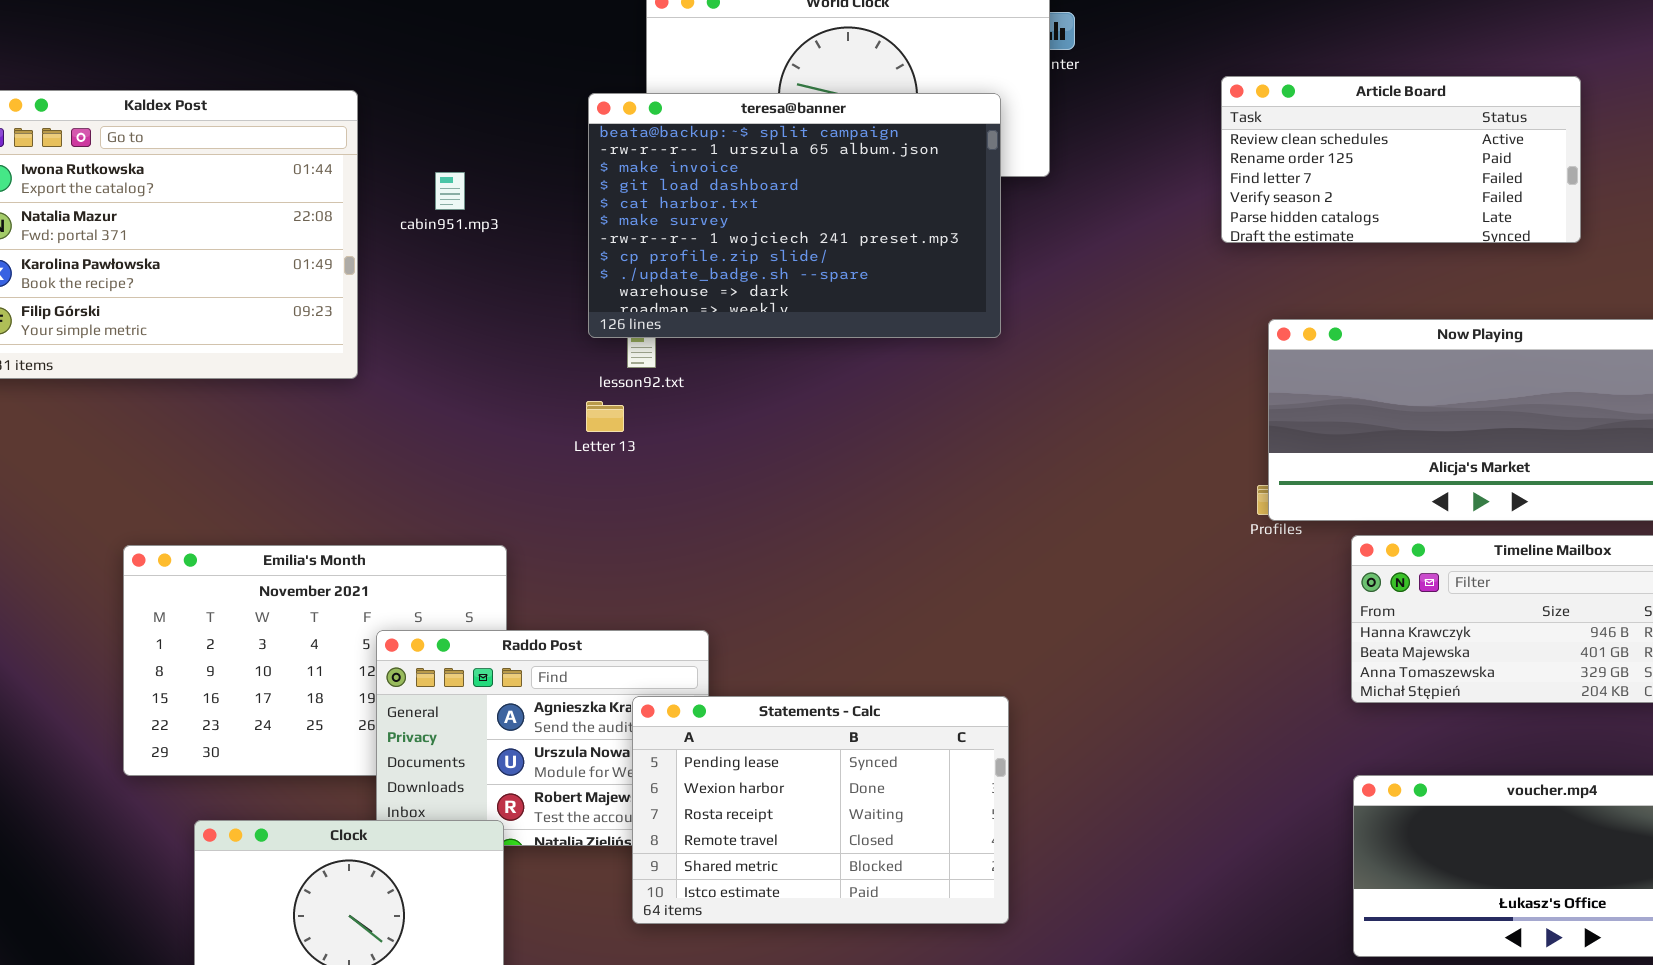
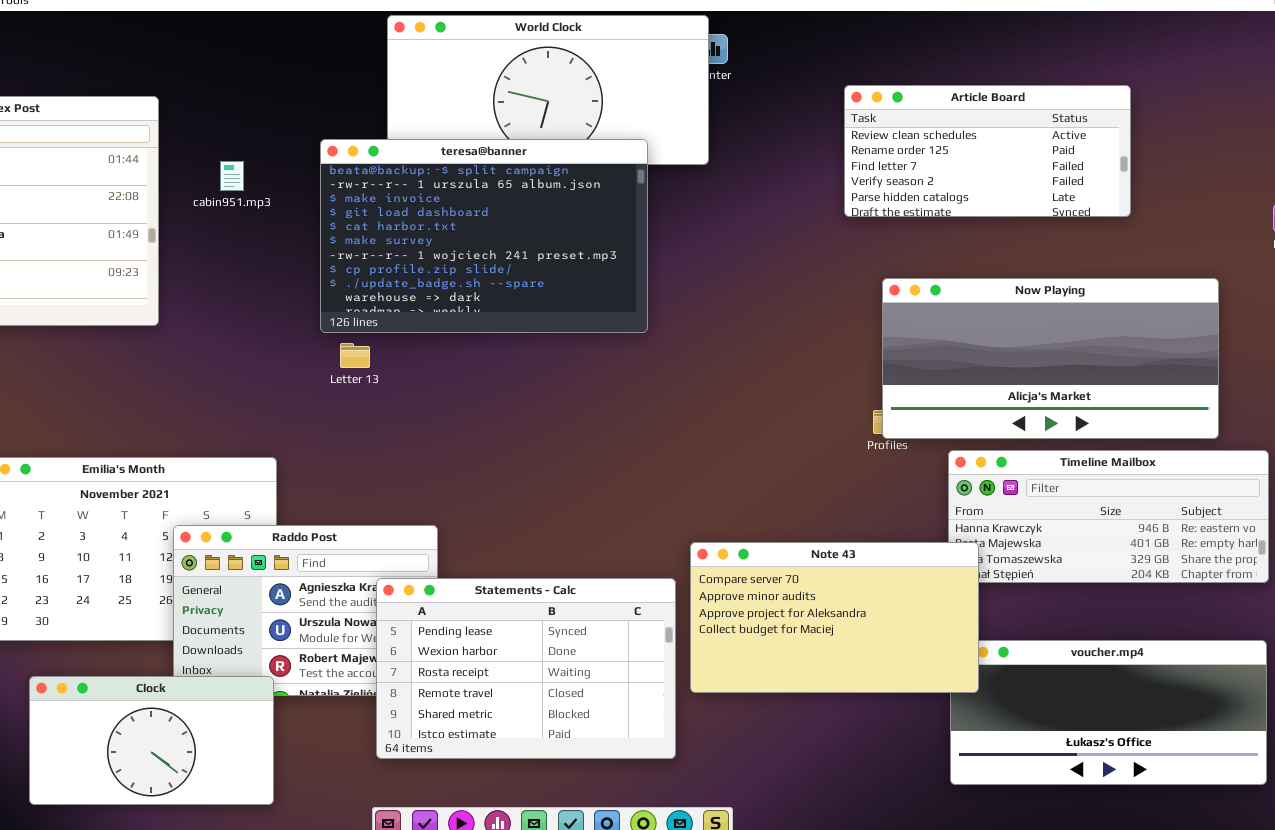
teresa@banner: [588,93,1001,338] -> [320,139,648,333], moved
Note 43: none -> [690,542,979,693], opened

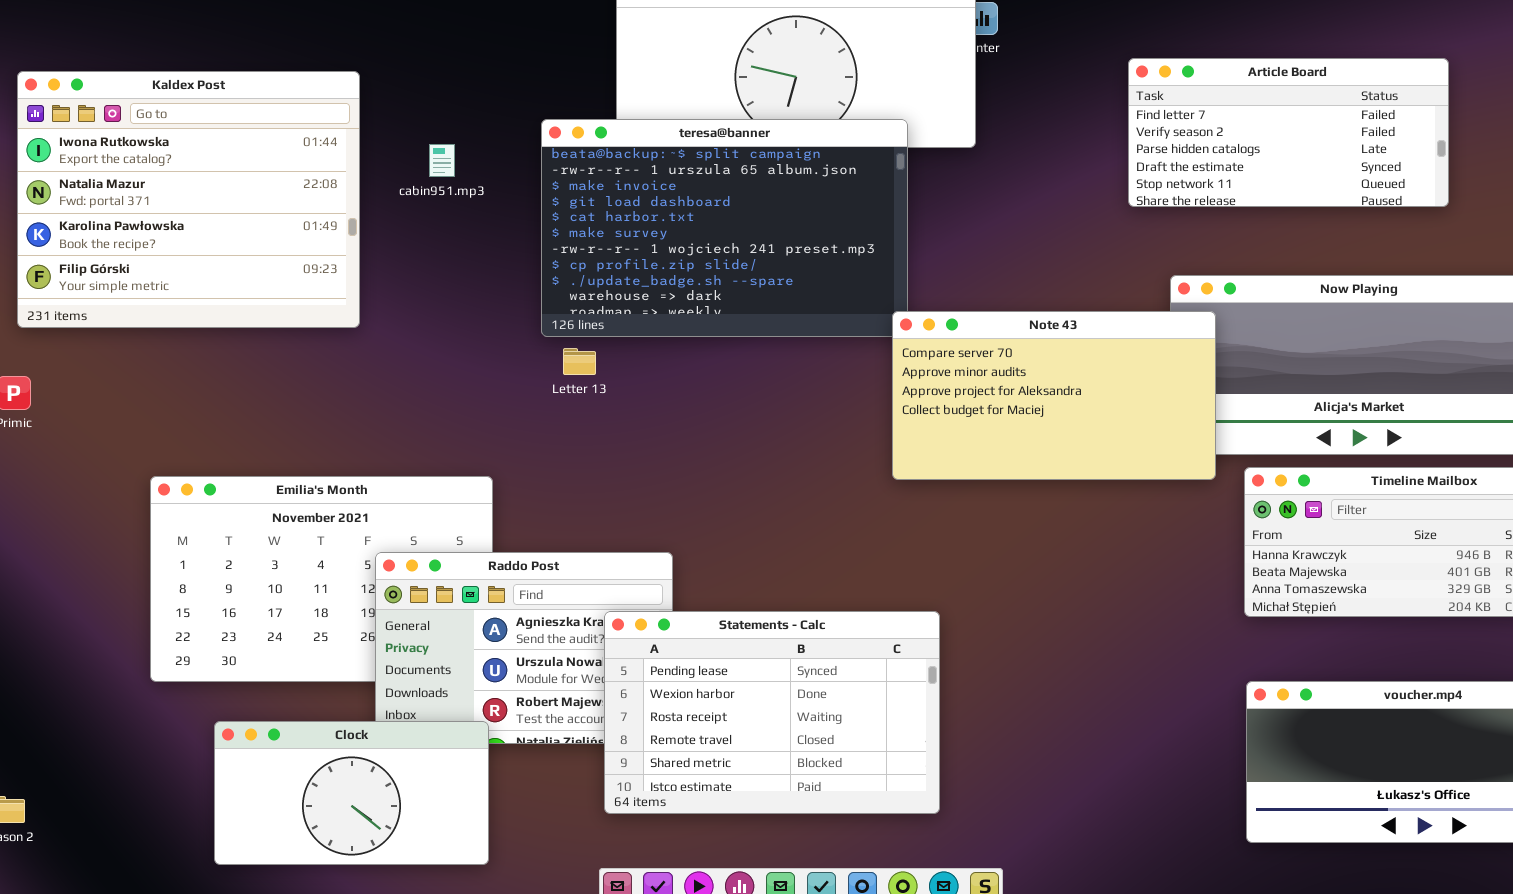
Article Board: [844,85,1131,217] -> [1128,58,1449,207], scrolled down 2 rows
Note 43: [690,542,979,693] -> [892,311,1216,480], moved

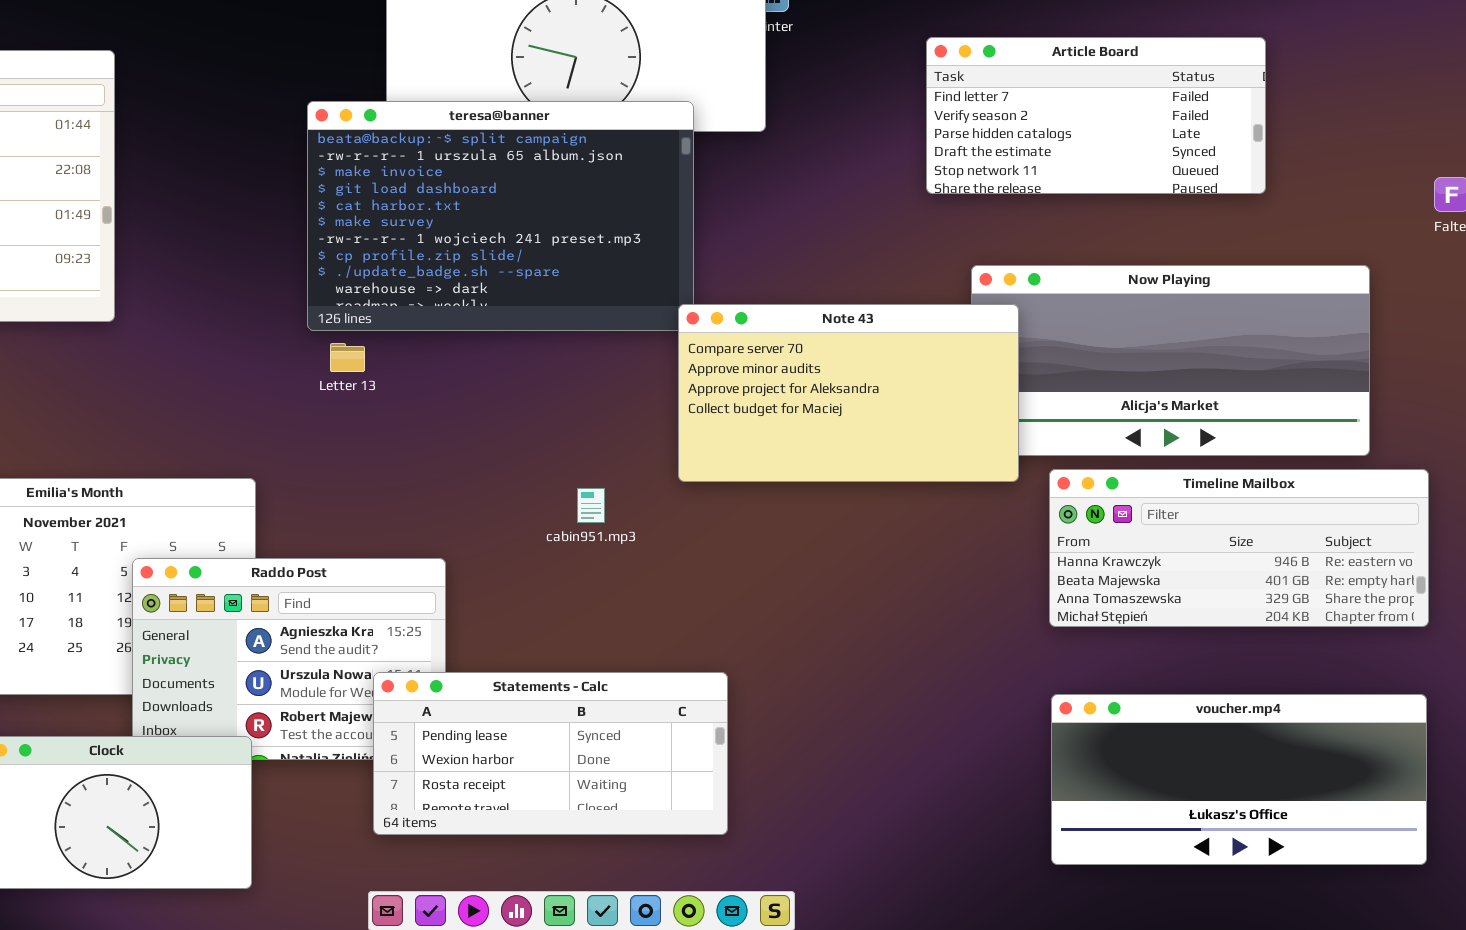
cabin951.mp3: [429,144,455,177] -> [577,488,605,523], moved
Statements - Calc: [604,611,940,814] -> [373,672,728,835], resized

